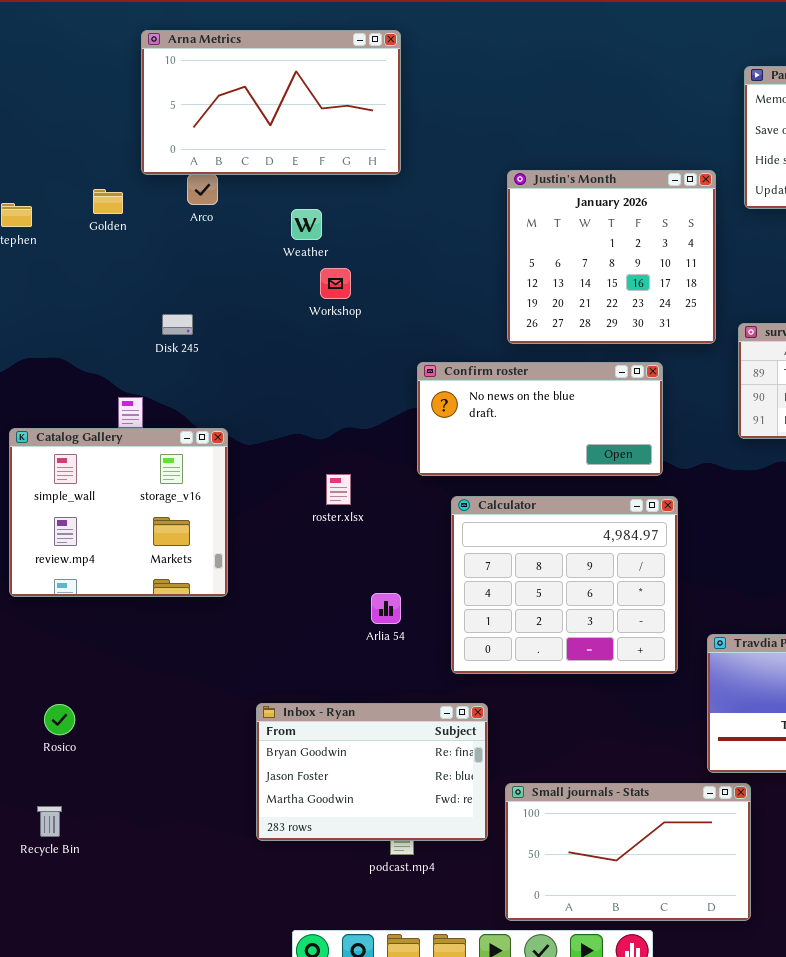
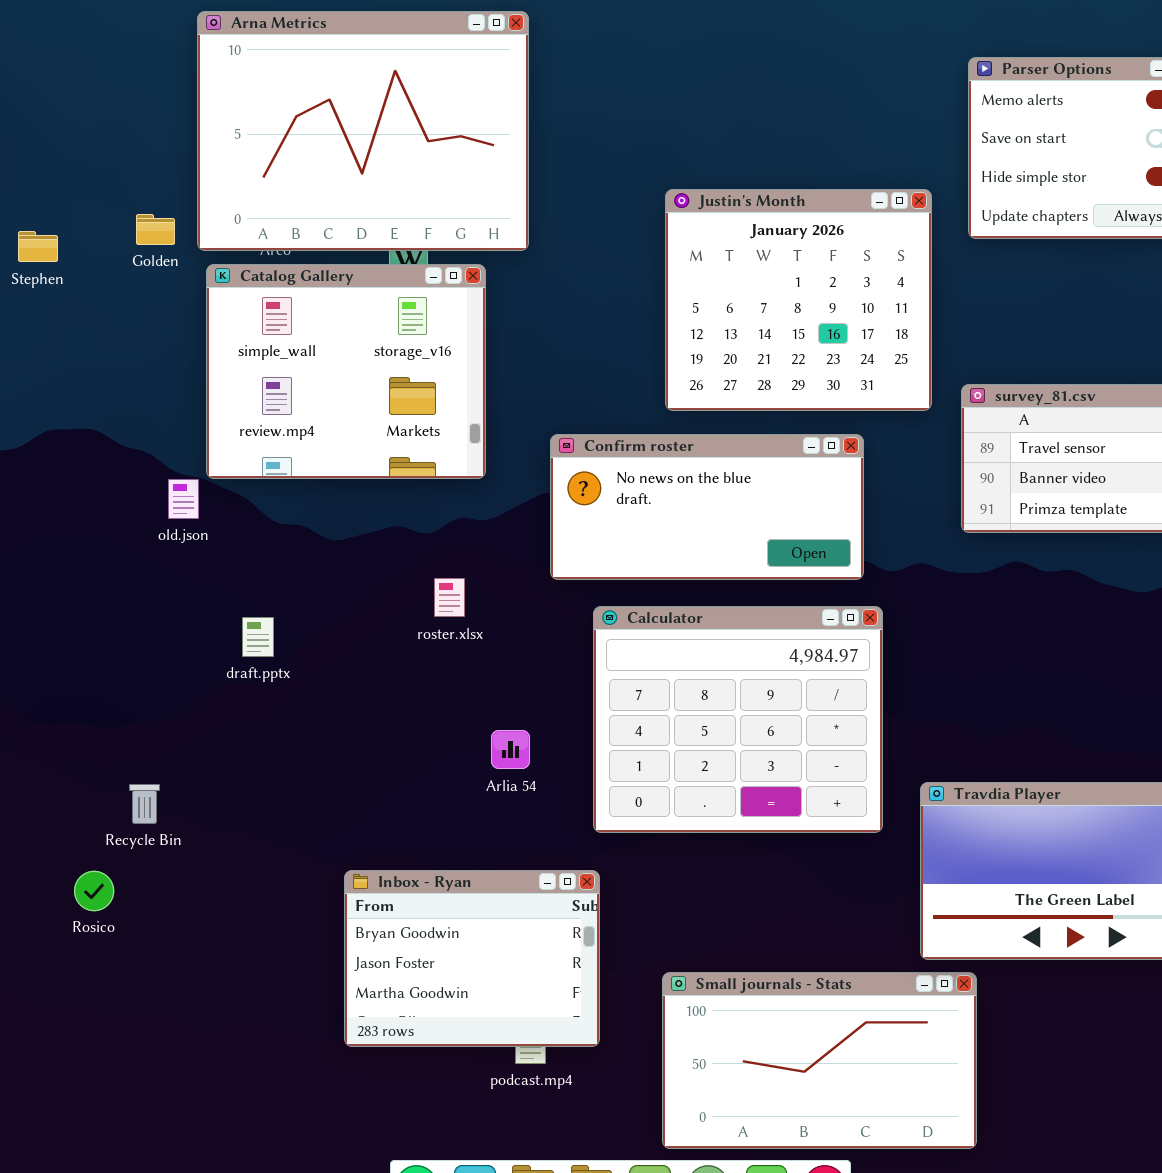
Arna Metrics: [141,30,401,175] -> [197,11,529,251], resized
Catalog Gallery: [9,428,228,597] -> [206,264,486,479], moved
Inbox - Ryan: [256,703,488,841] -> [344,870,600,1047], resized
Recycle Bin: [37,806,62,837] -> [129,784,160,824], moved

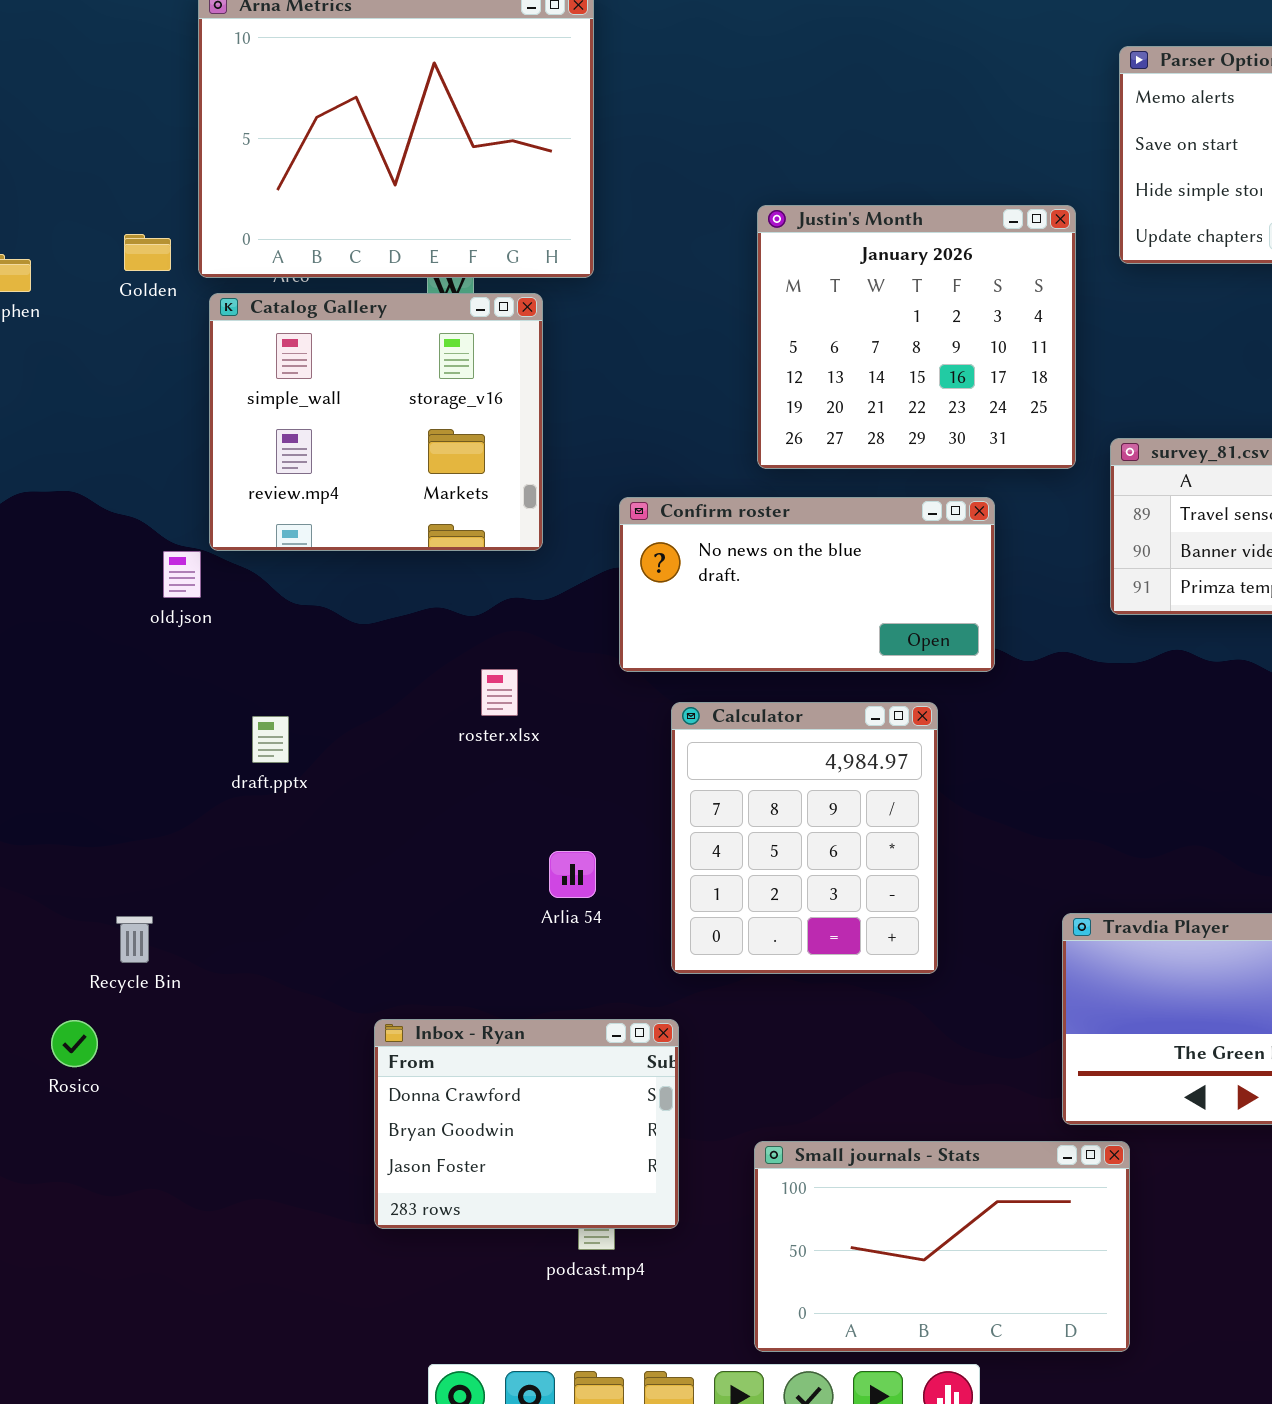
Calculator: [593,606,883,833] -> [671,702,938,974], resized
Inbox - Ryan: [344,870,600,1047] -> [374,1019,679,1229], scrolled up 1 row

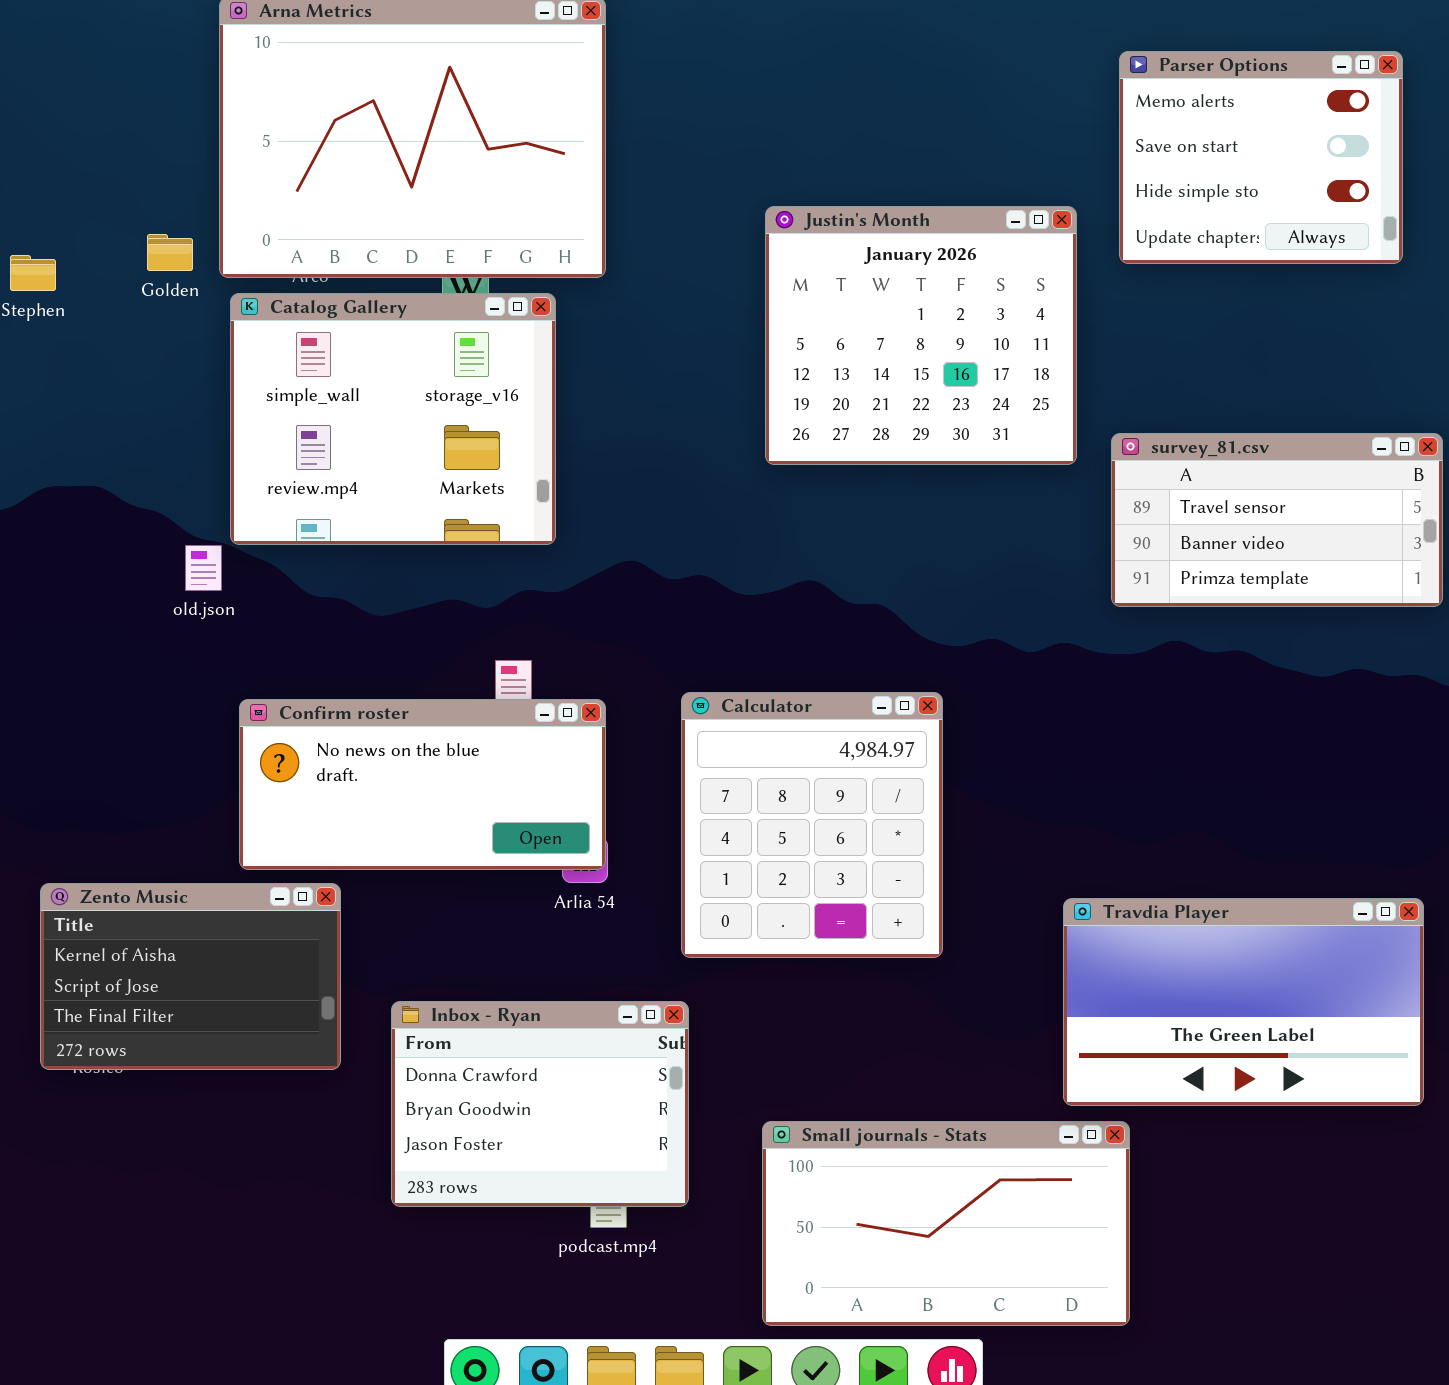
Confirm roster: [619,497,995,672] -> [239,699,606,870], moved
Zento Music: none -> [40,883,341,1070], opened

